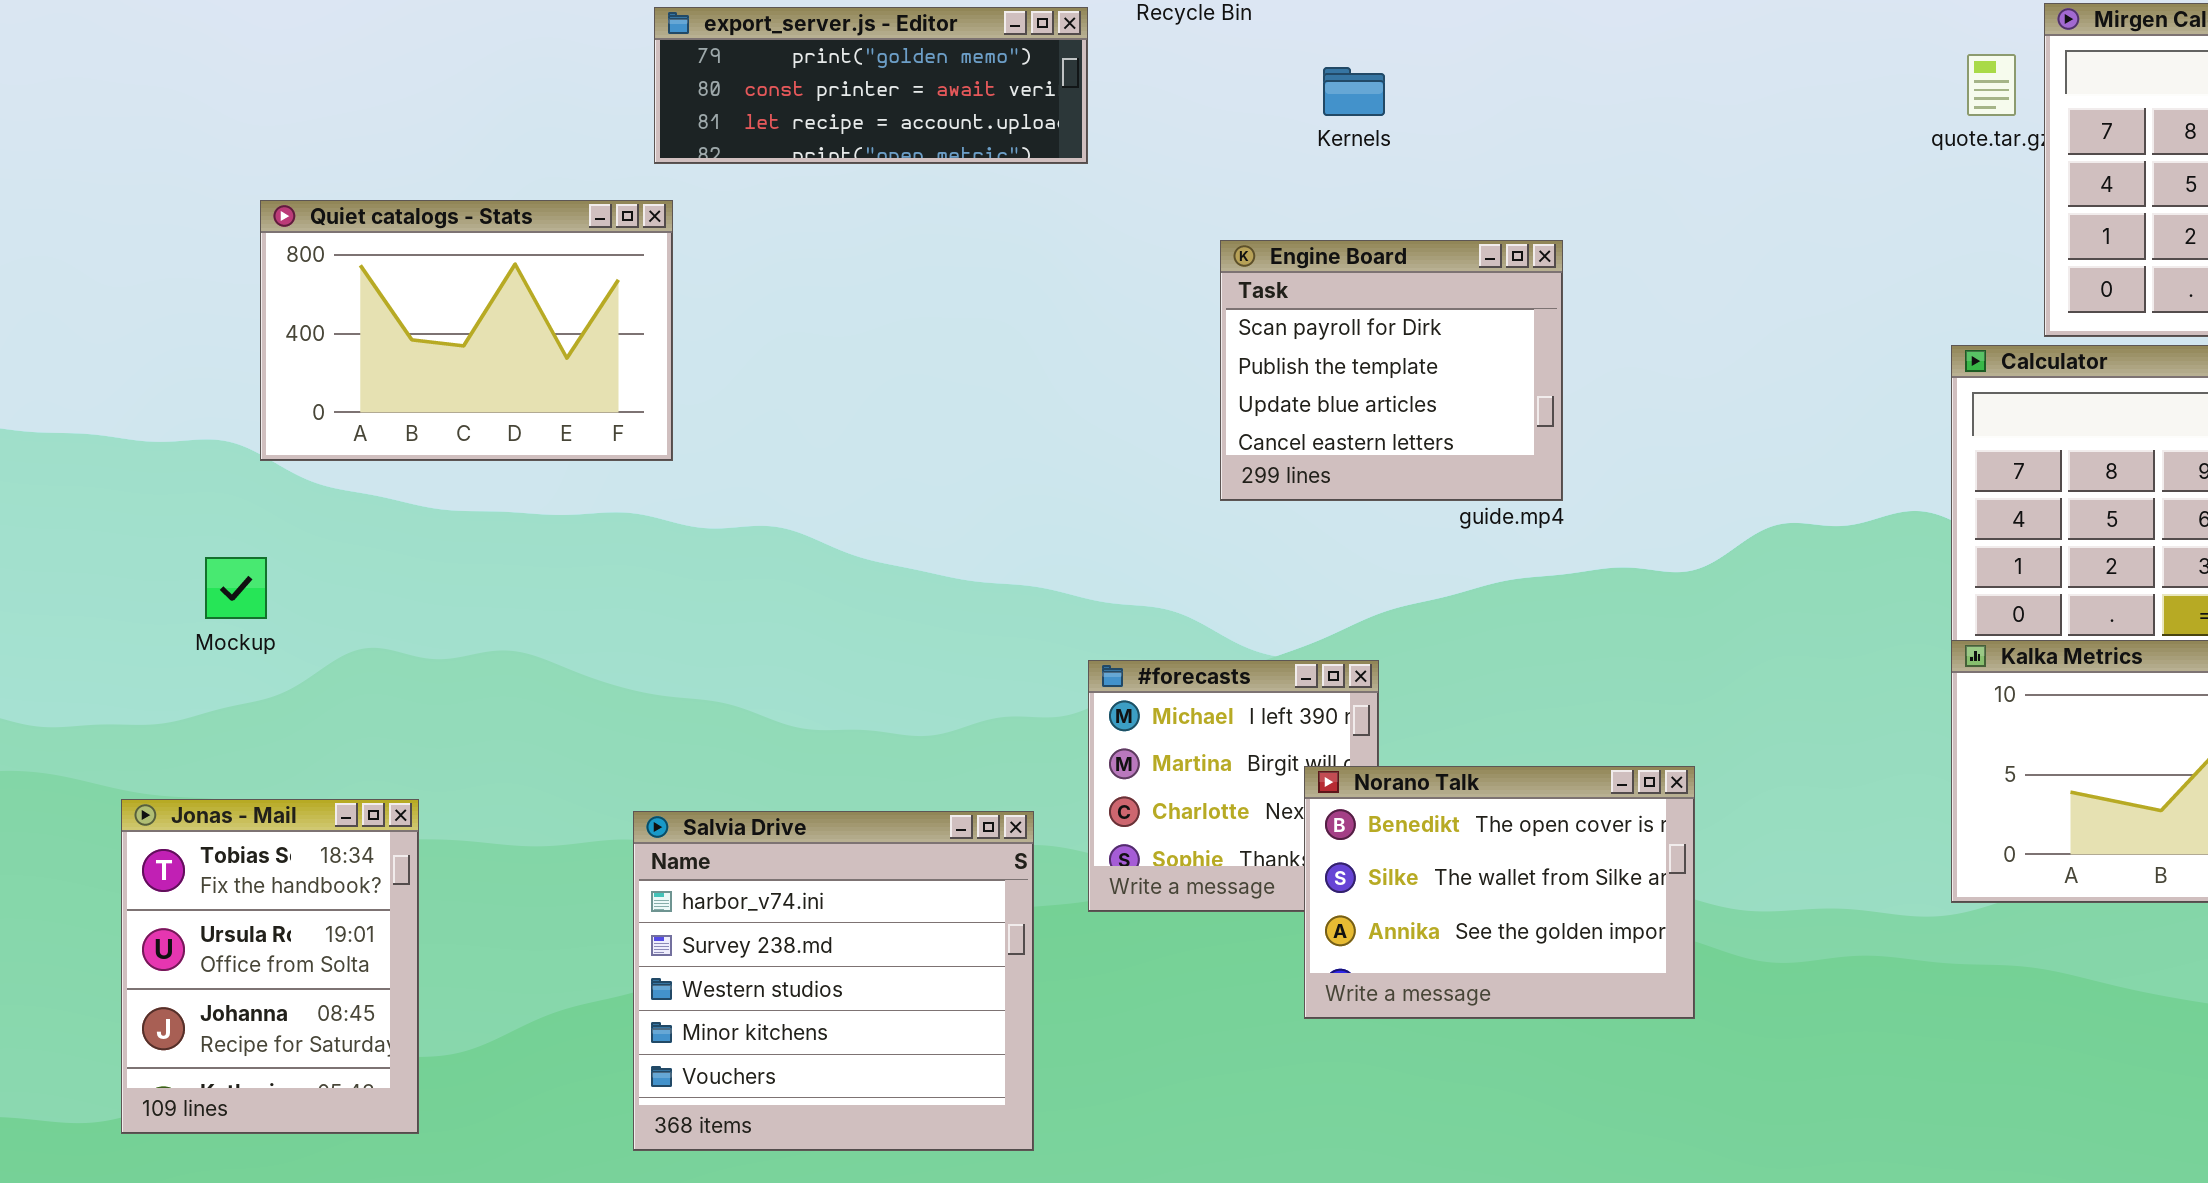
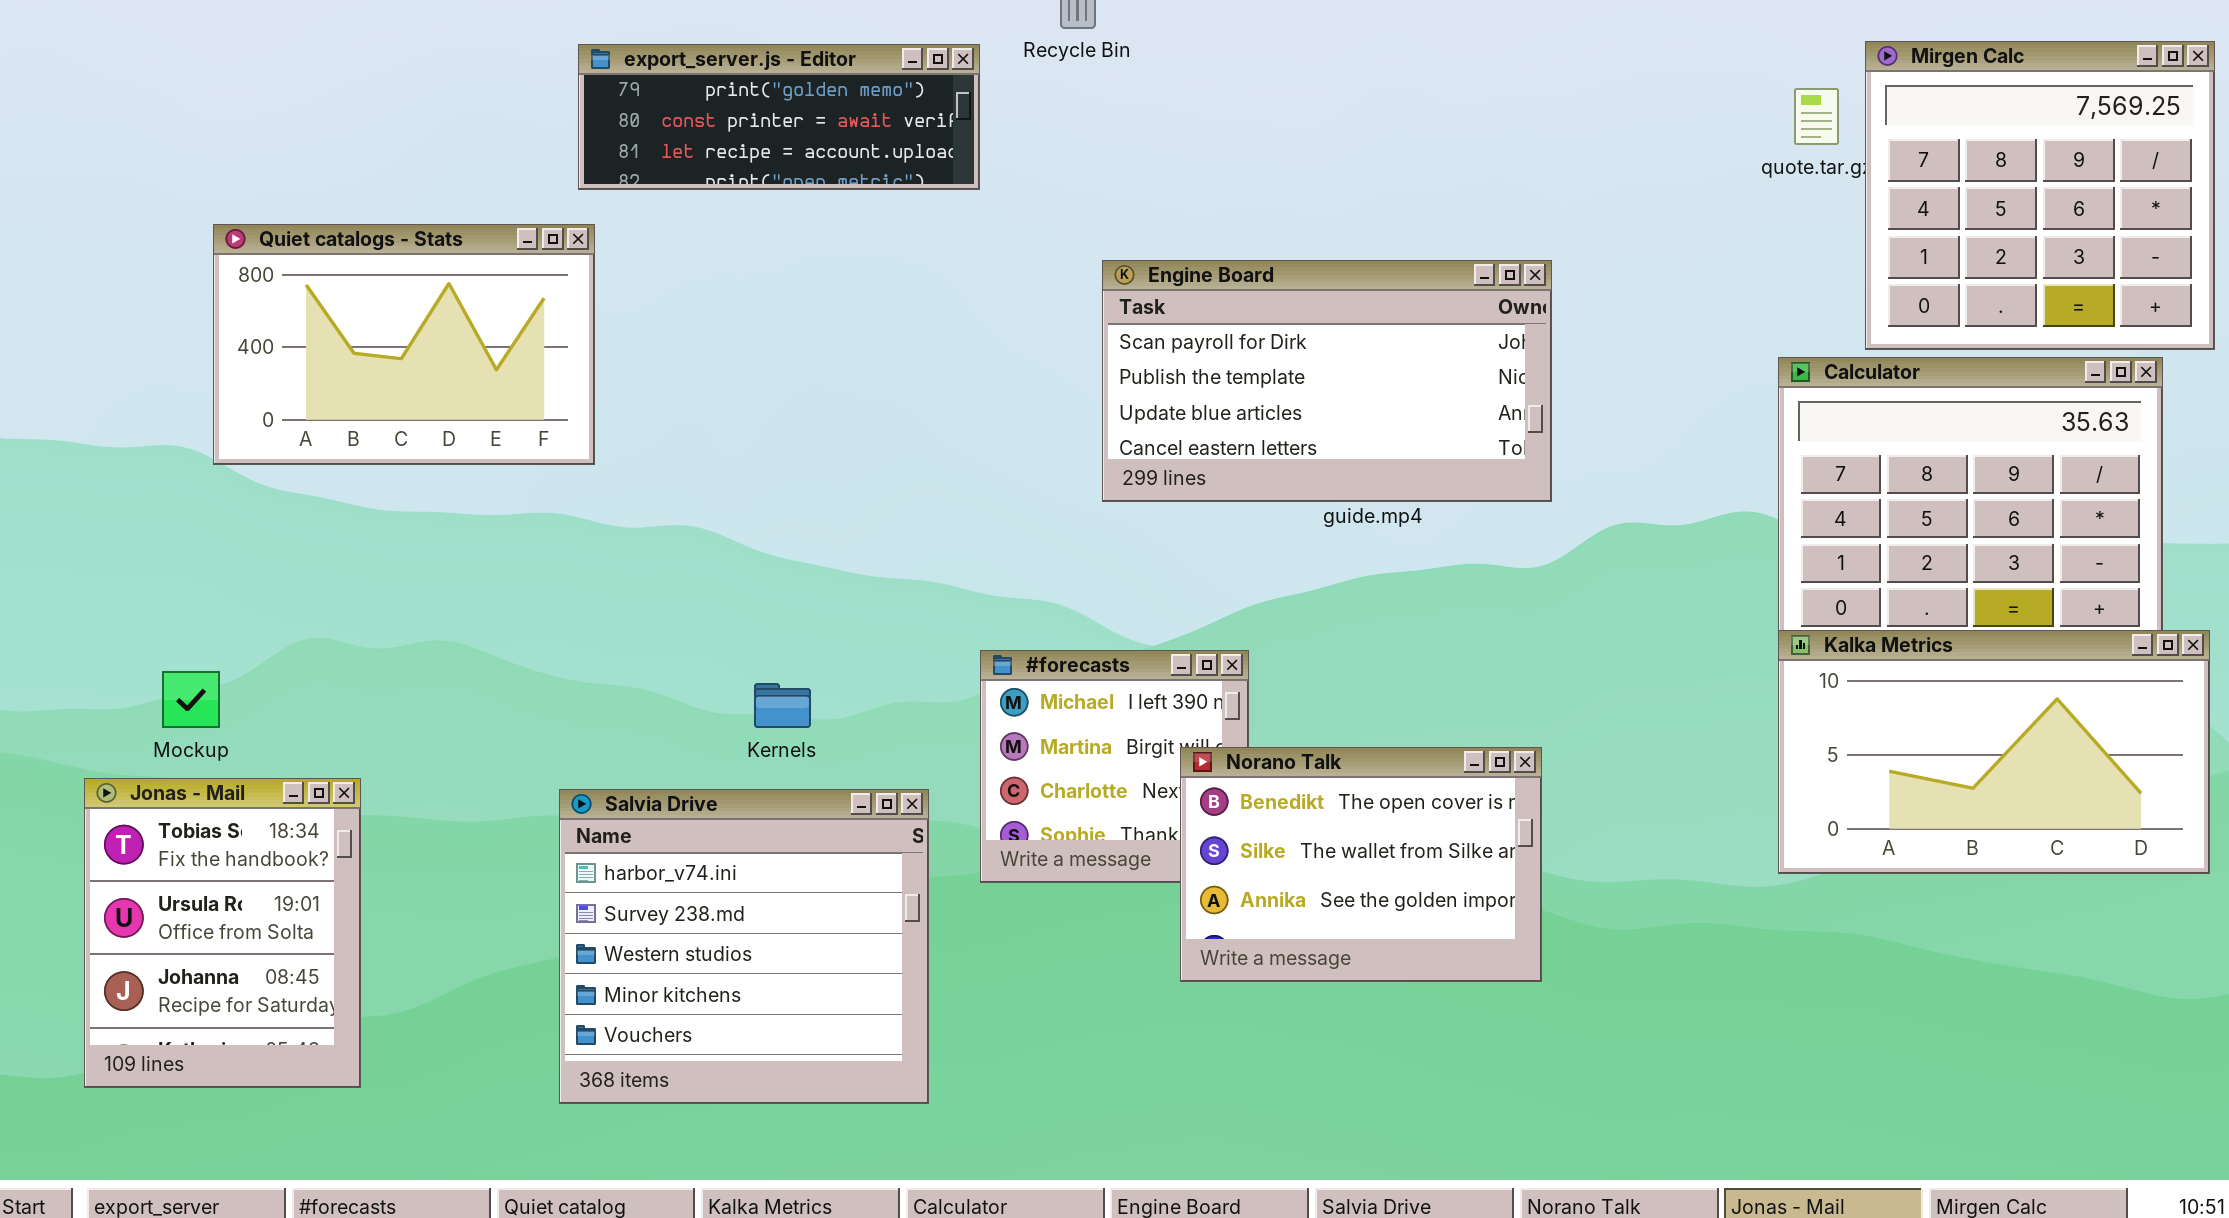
Kernels: [1323,67,1385,116] -> [754,683,811,728], moved
Engine Board: [1220,240,1563,501] -> [1102,260,1552,502], resized
Mockup: [205,557,267,619] -> [162,671,220,728], moved

